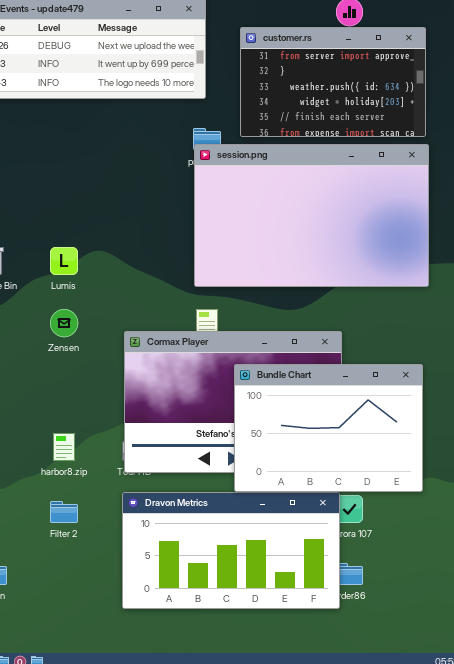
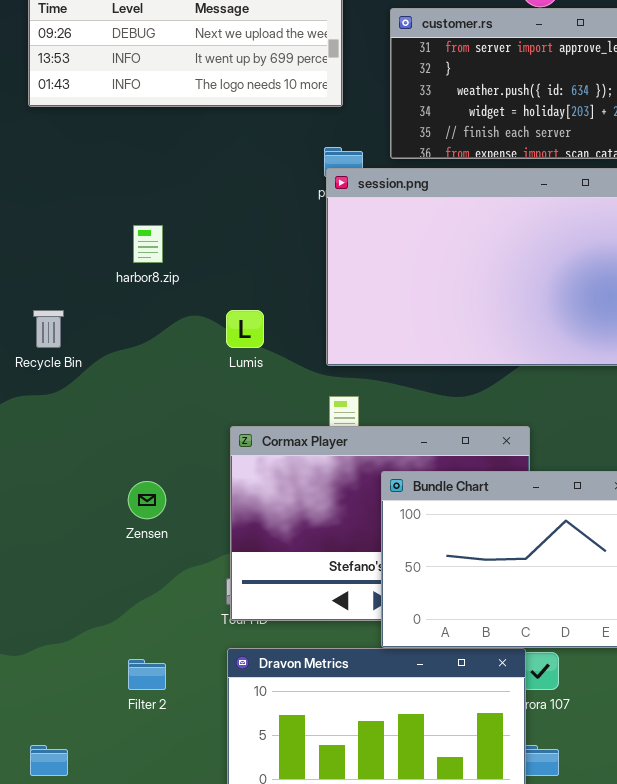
Lumis: [50,247,78,275] -> [226,310,264,348], moved
Zensen: [50,309,78,337] -> [128,481,166,519], moved
harbor8.zip: [53,433,75,461] -> [133,225,163,263], moved

